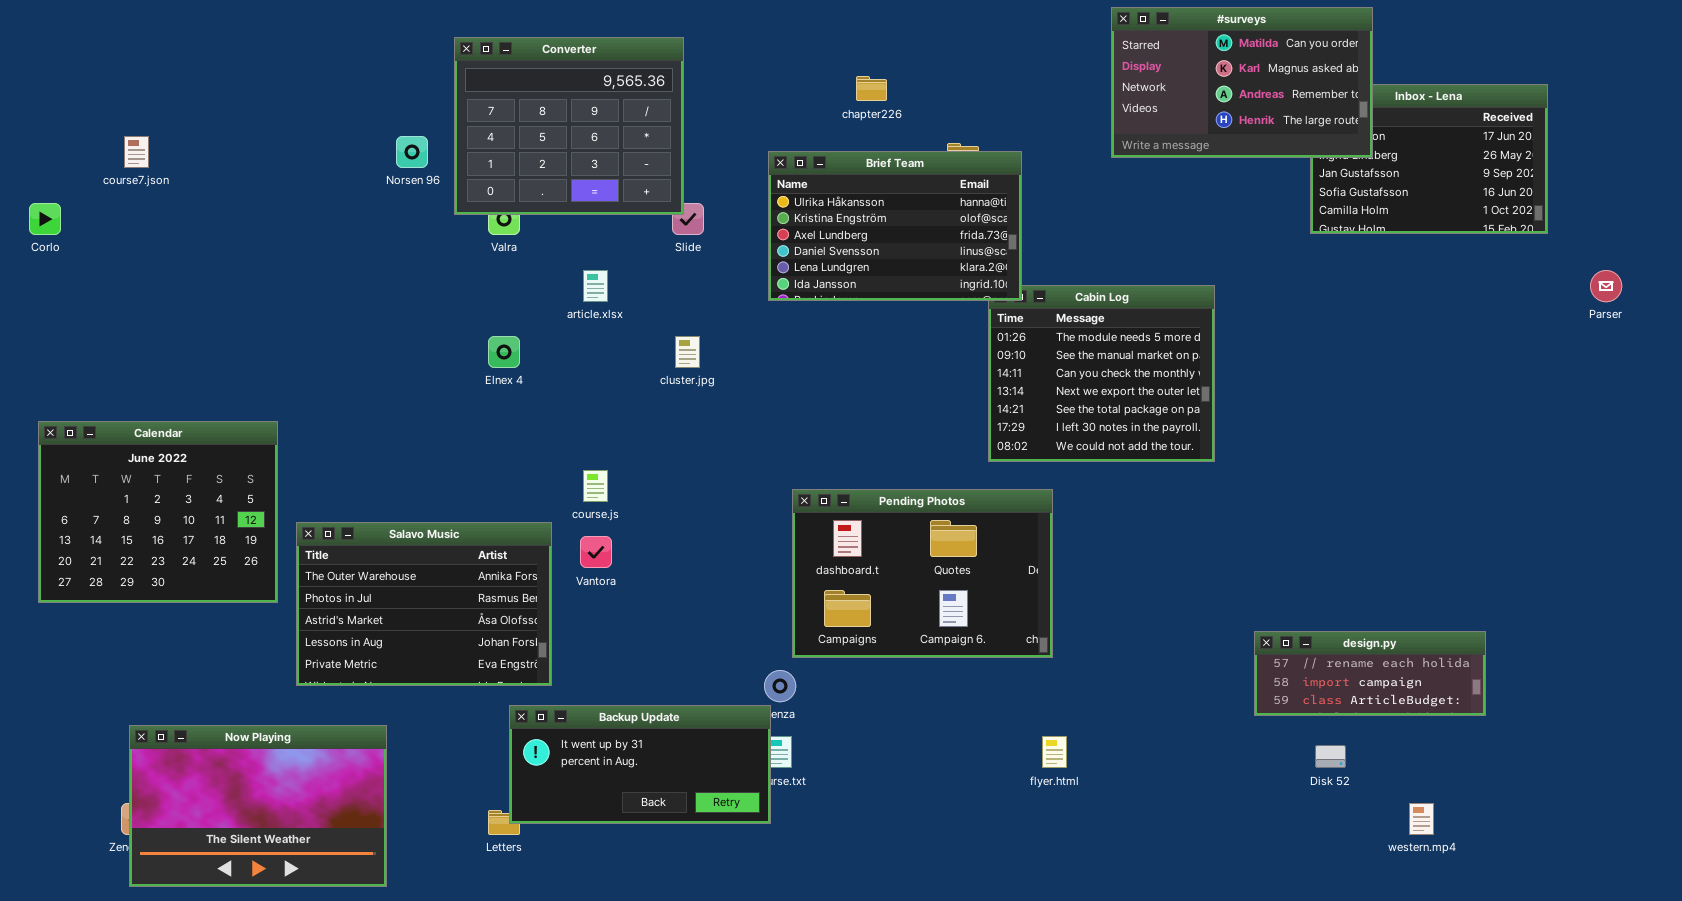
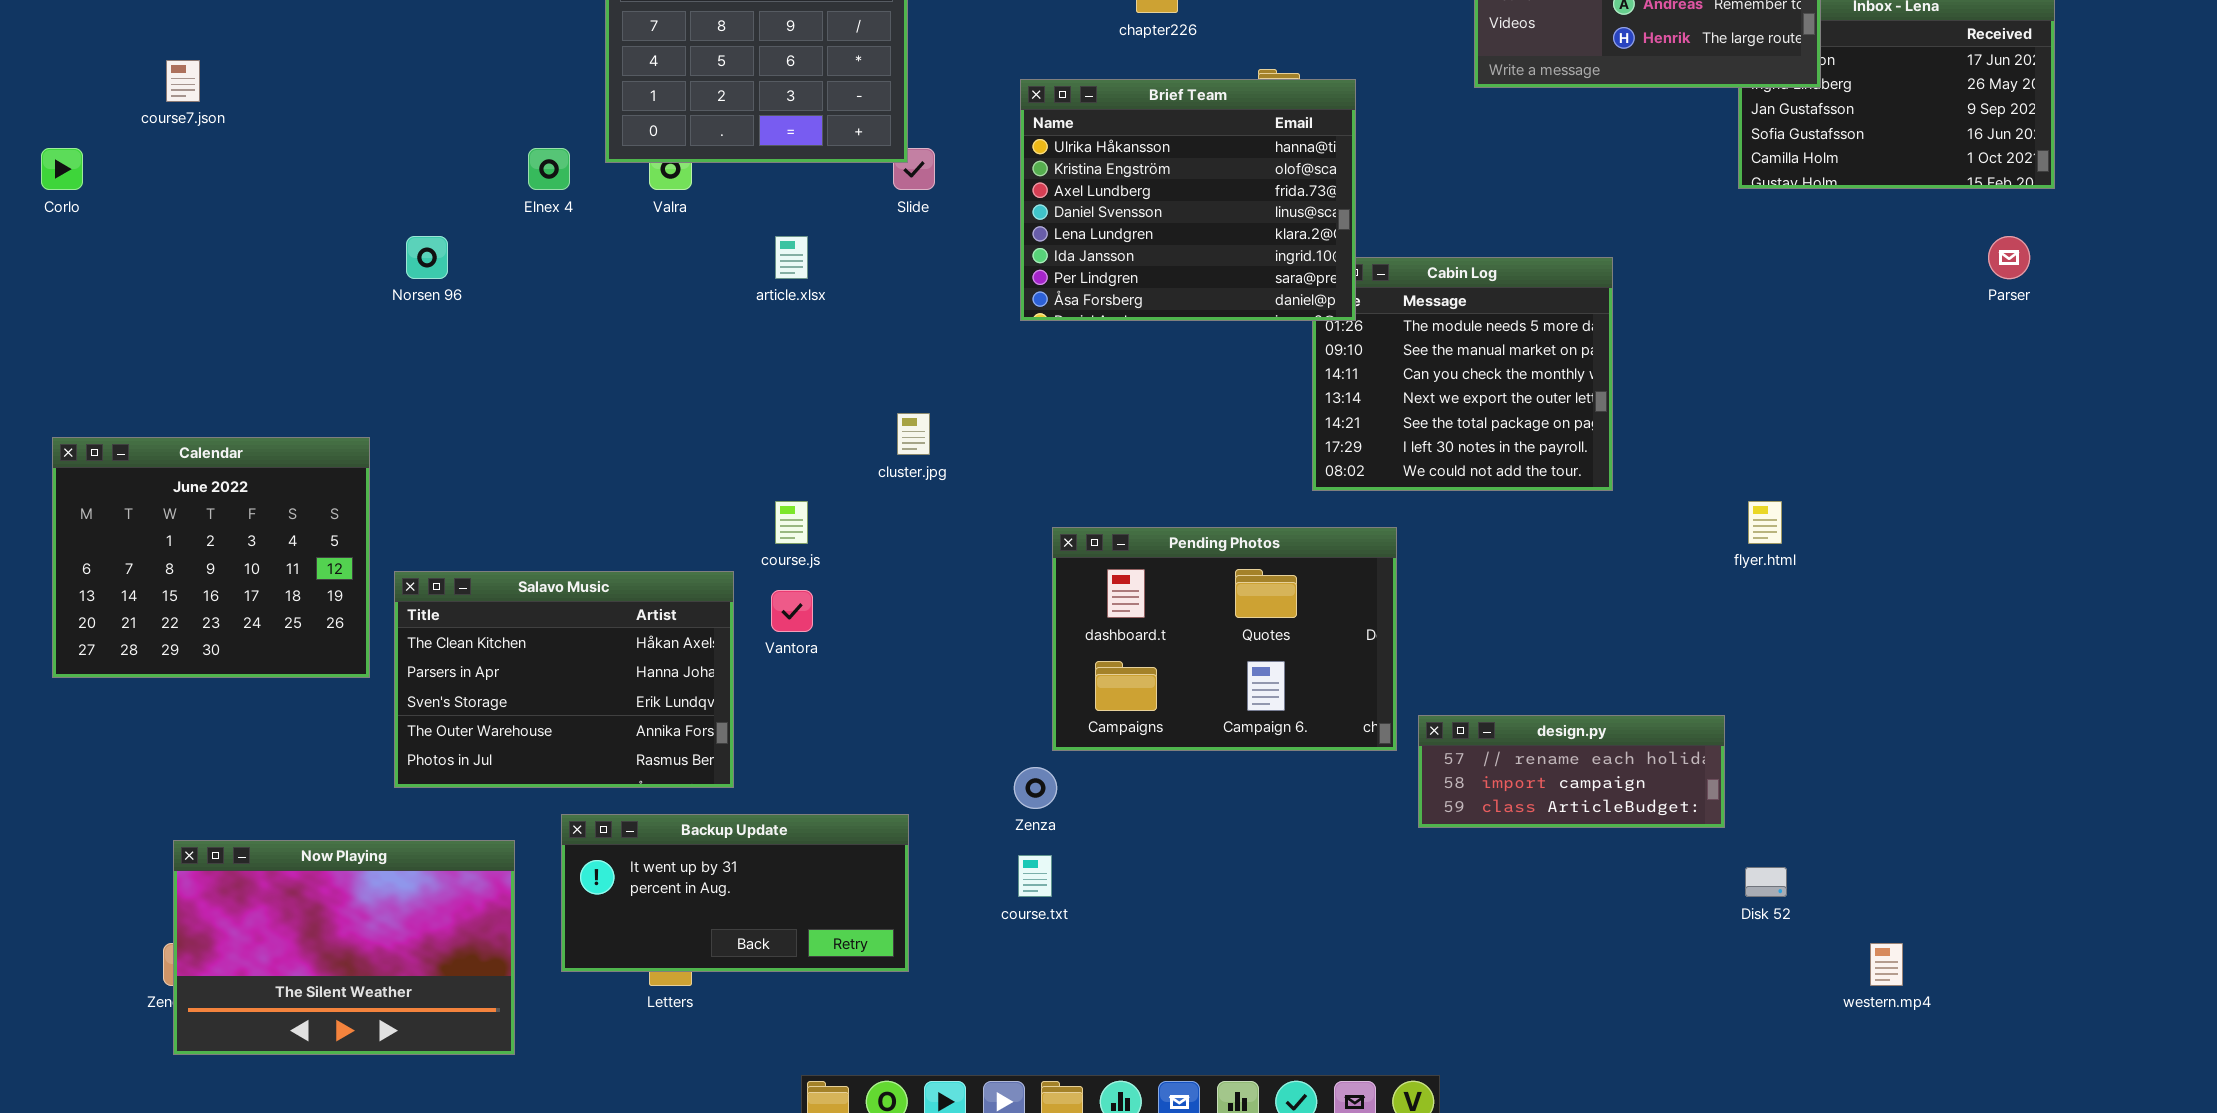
Norsen 96: [396,136,428,168] -> [406,236,448,279], moved
Brief Team: [768,151,1022,301] -> [1020,79,1356,321], resized
Parser: [1590,270,1622,302] -> [1988,236,2030,279], moved
Elnex 4: [488,336,520,368] -> [528,148,570,190], moved
cluster.jpg: [675,336,700,368] -> [897,413,930,455], moved
Salavo Music: [296,522,552,686] -> [394,571,734,788], scrolled up 3 rows
design.py: [1254,631,1486,716] -> [1418,715,1725,828], moved
Backup Update: [509,705,771,824] -> [561,814,909,972], moved
flyer.html: [1042,736,1067,768] -> [1748,501,1782,544], moved

